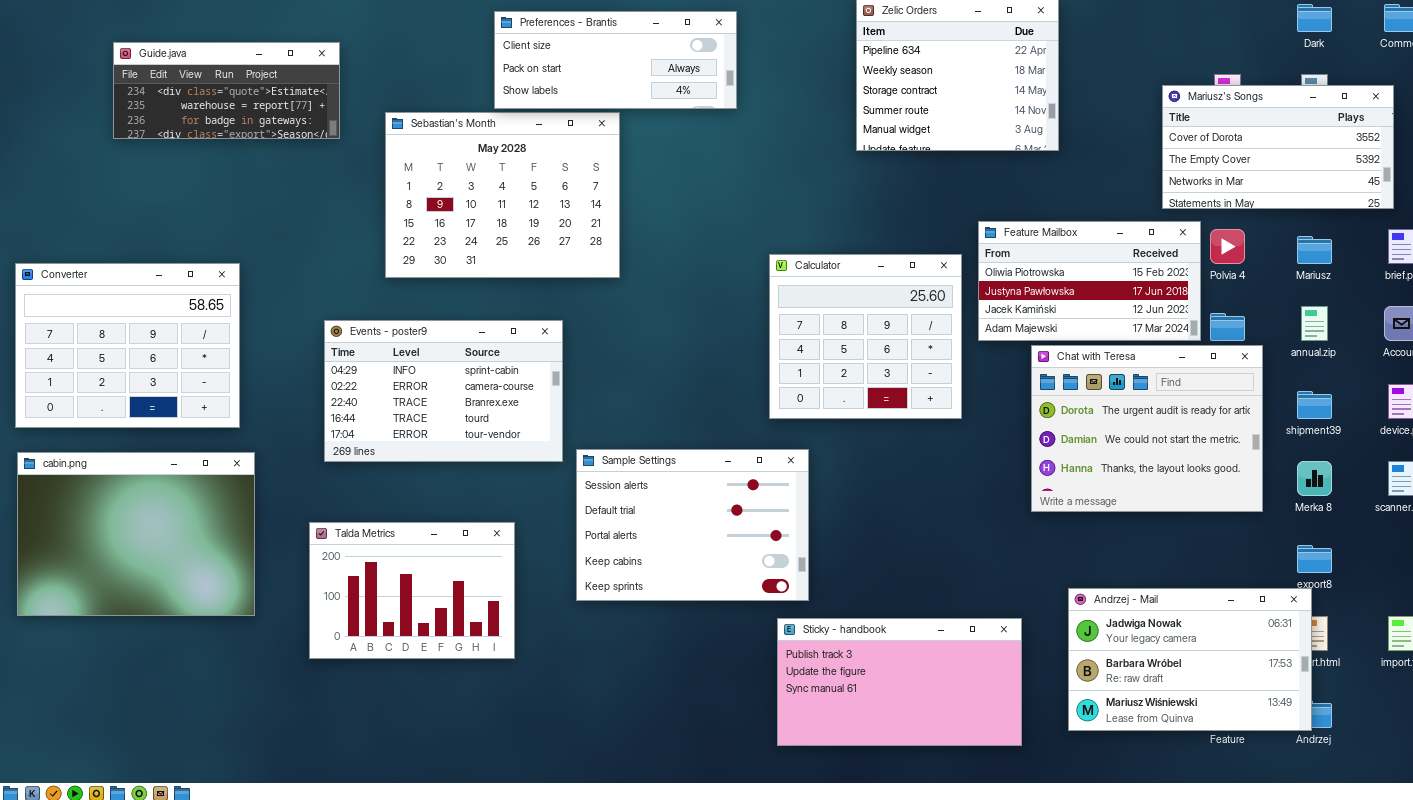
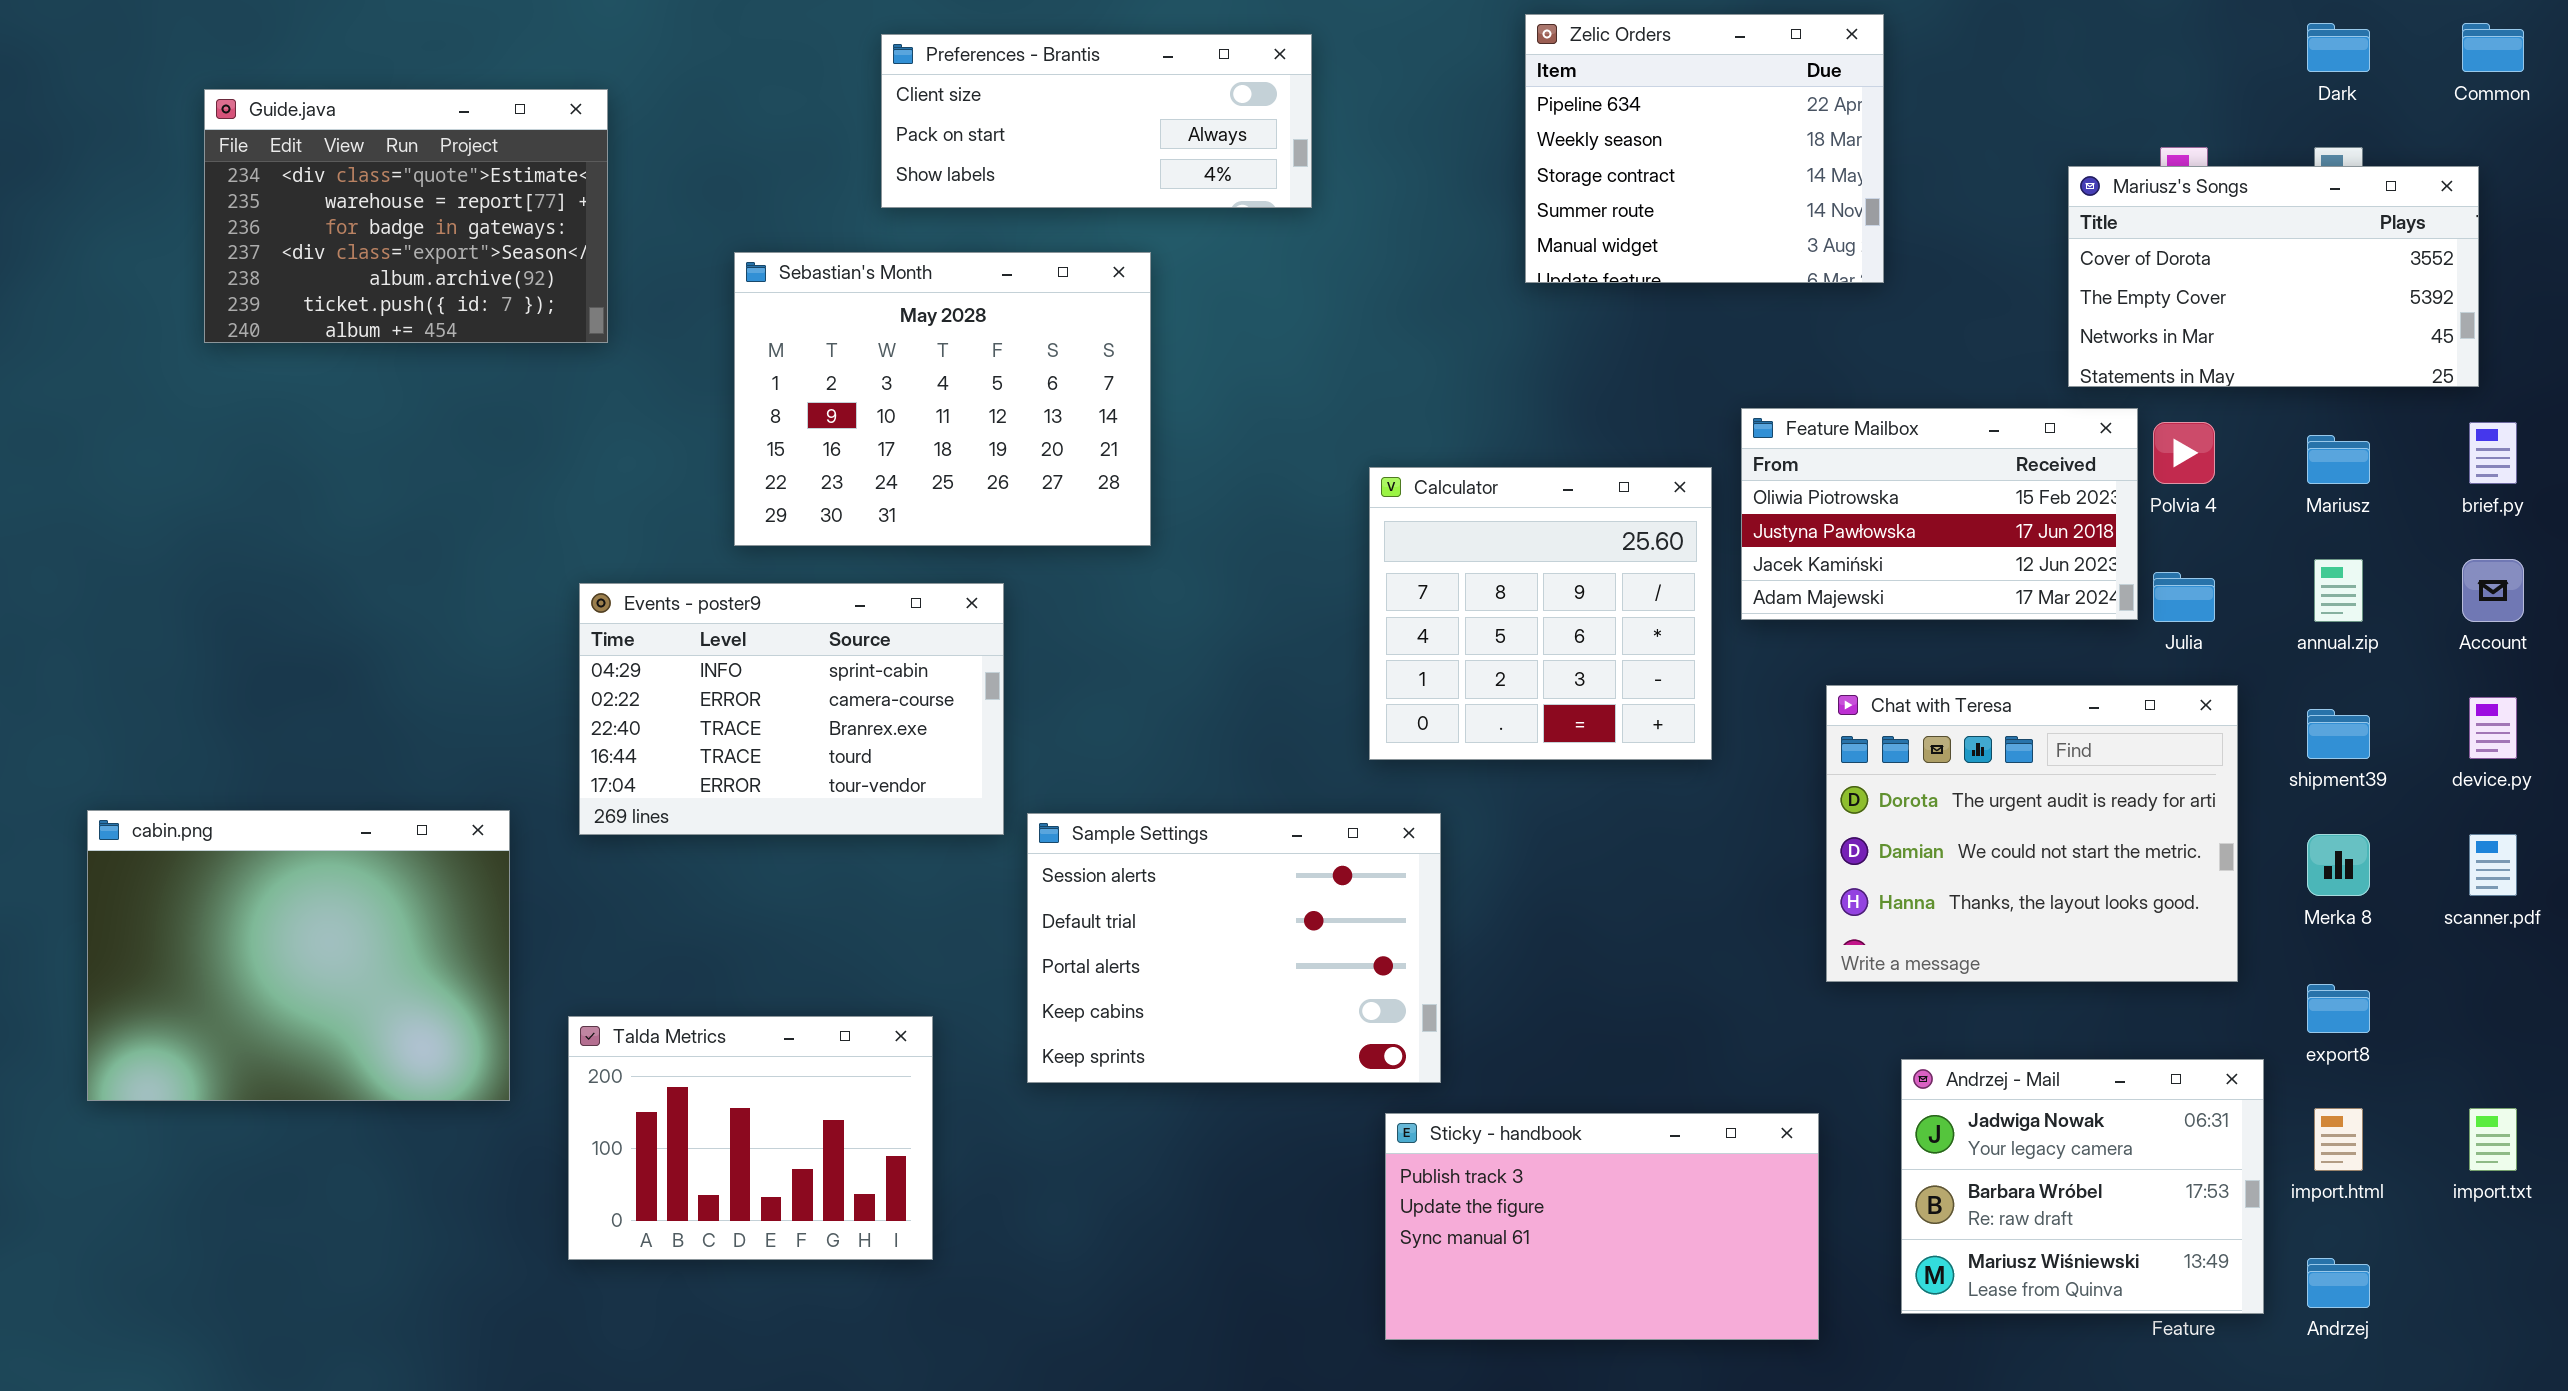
Guide.java: [113,42,340,139] -> [204,89,608,343], resized
Sebastian's Month: [385,112,620,278] -> [734,252,1151,546], moved
Converter: [15,263,240,428] -> none, closed
Chat with Teresa: [1031,345,1263,512] -> [1826,685,2238,982], moved
cabin.png: [17,452,255,616] -> [87,810,510,1101], moved
Talda Metrics: [309,522,515,659] -> [568,1016,933,1260], moved
Andrzej - Mail: [1068,588,1312,731] -> [1901,1059,2264,1314], resized

